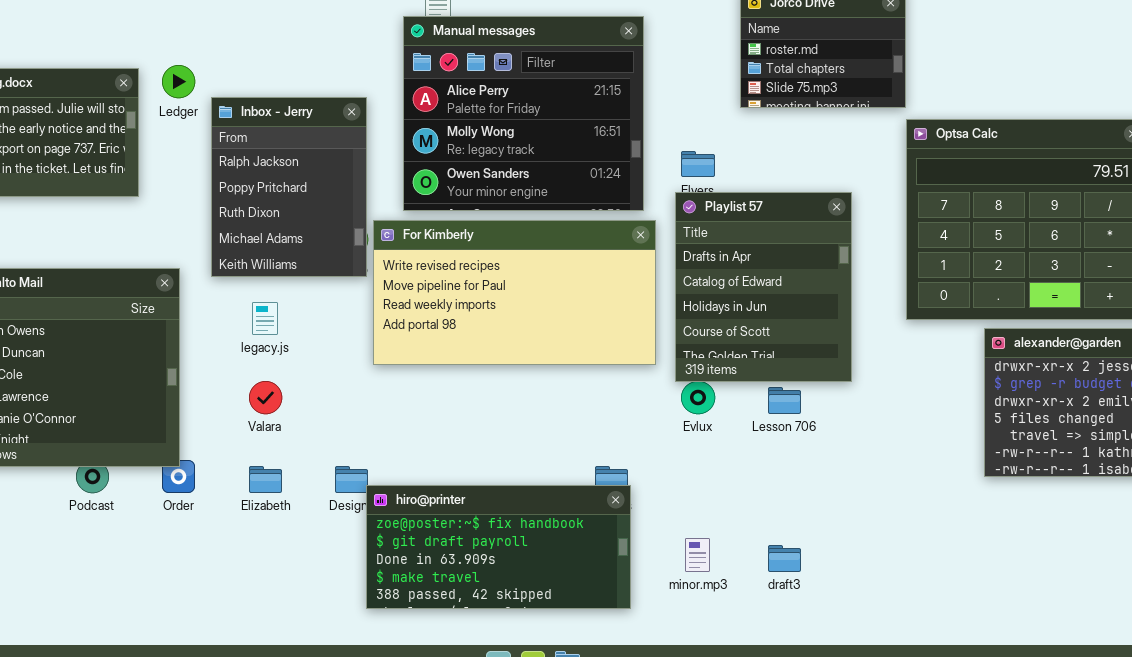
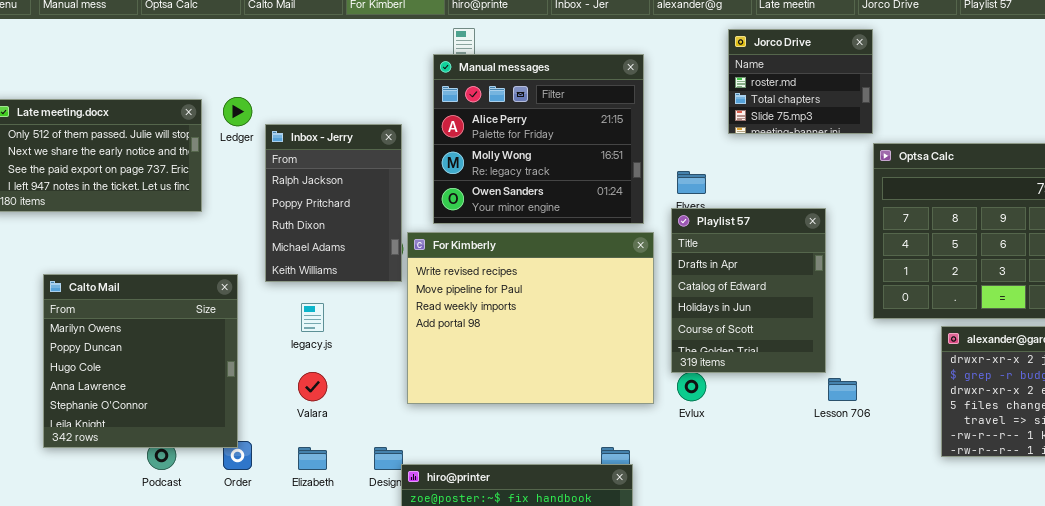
For Kimberly: [373,220,656,365] -> [407,232,654,404], resized
Lesson 706: [768,387,801,414] -> [828,378,857,401], moved

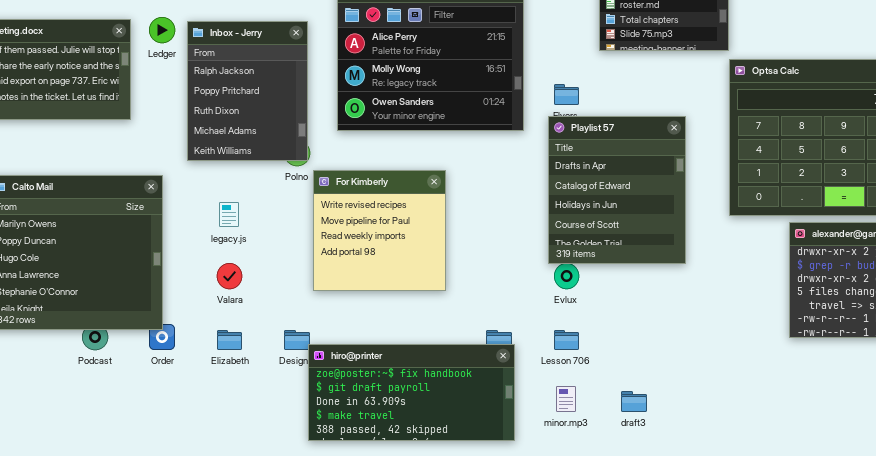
Inbox - Jerry: [265,124,402,282] -> [187,21,308,161], moved
For Kimberly: [407,232,654,404] -> [313,170,446,291], resized
Lesson 706: [828,378,857,401] -> [554,330,579,350], moved

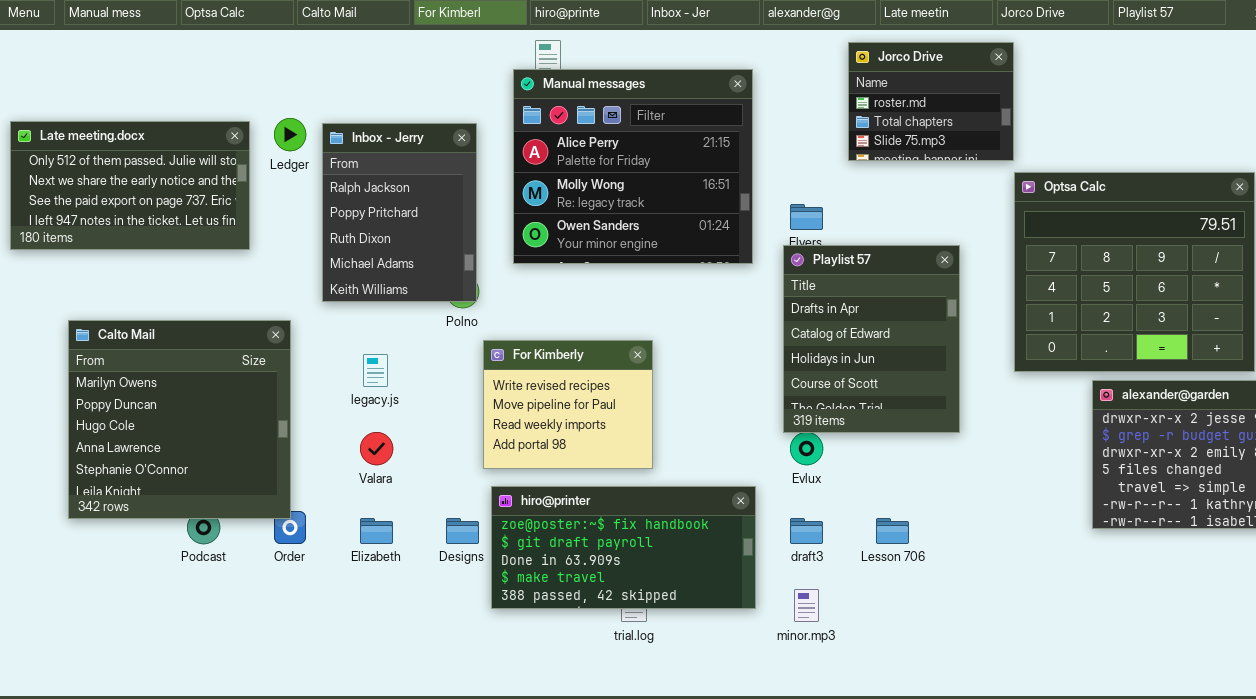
For Kimberly: [313,170,446,291] -> [483,340,653,469], resized
Lesson 706: [554,330,579,350] -> [876,518,909,544], moved
hiro@printer: [308,344,515,441] -> [491,486,756,609], moved
draft3: [621,391,647,412] -> [790,518,823,544], moved

